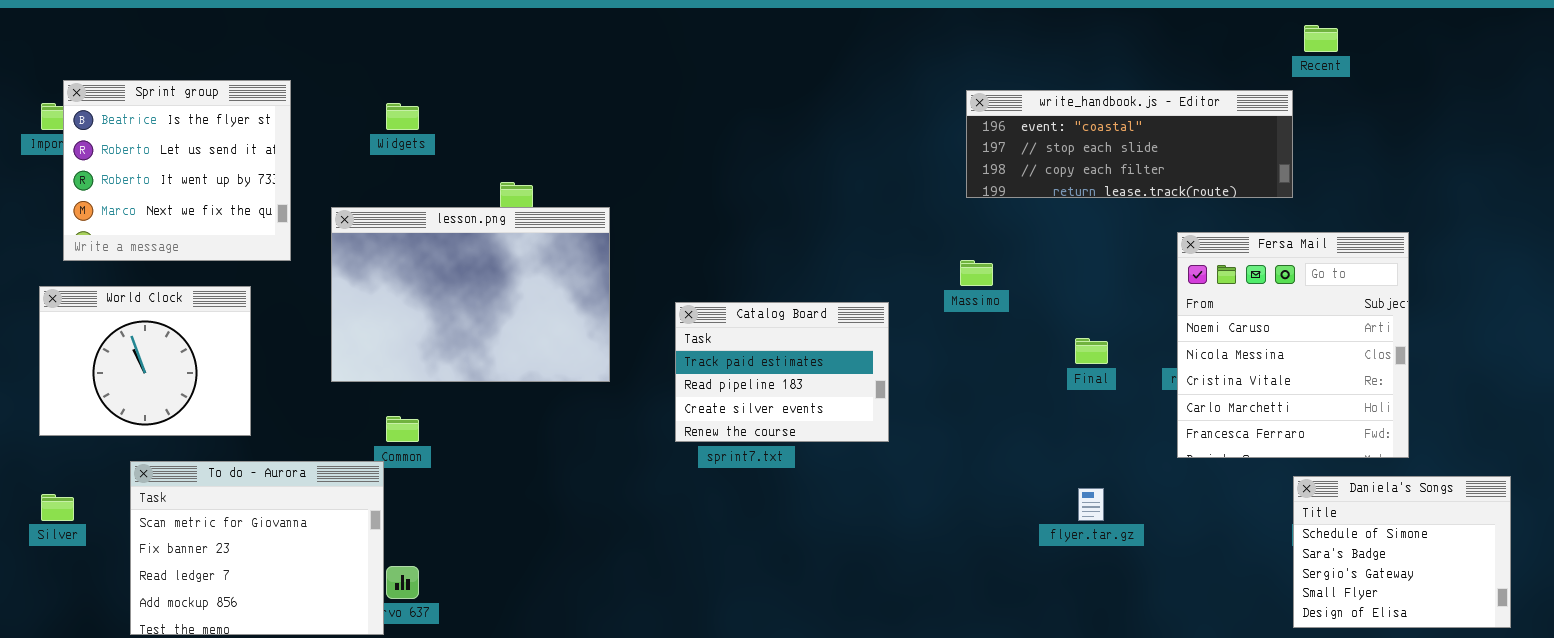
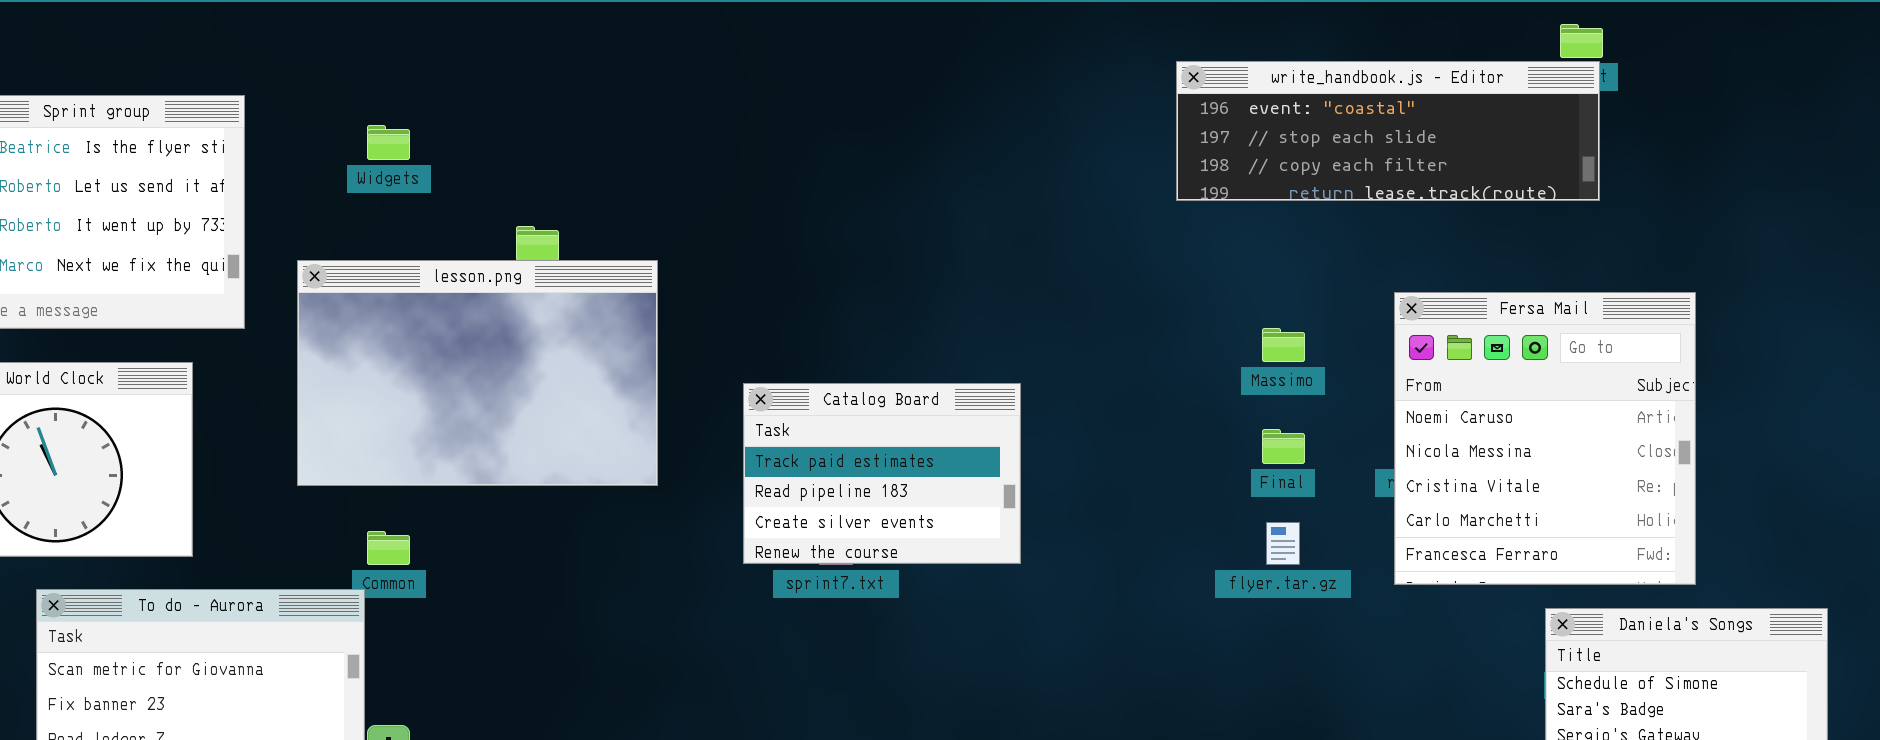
write_handbook.js - Editor: [966,90,1293,198] -> [1176,61,1600,201], moved
Massimo: [960,260,993,286] -> [1262,328,1305,362], moved
flyer.tar.gz: [1078,488,1104,521] -> [1266,522,1300,565], moved

